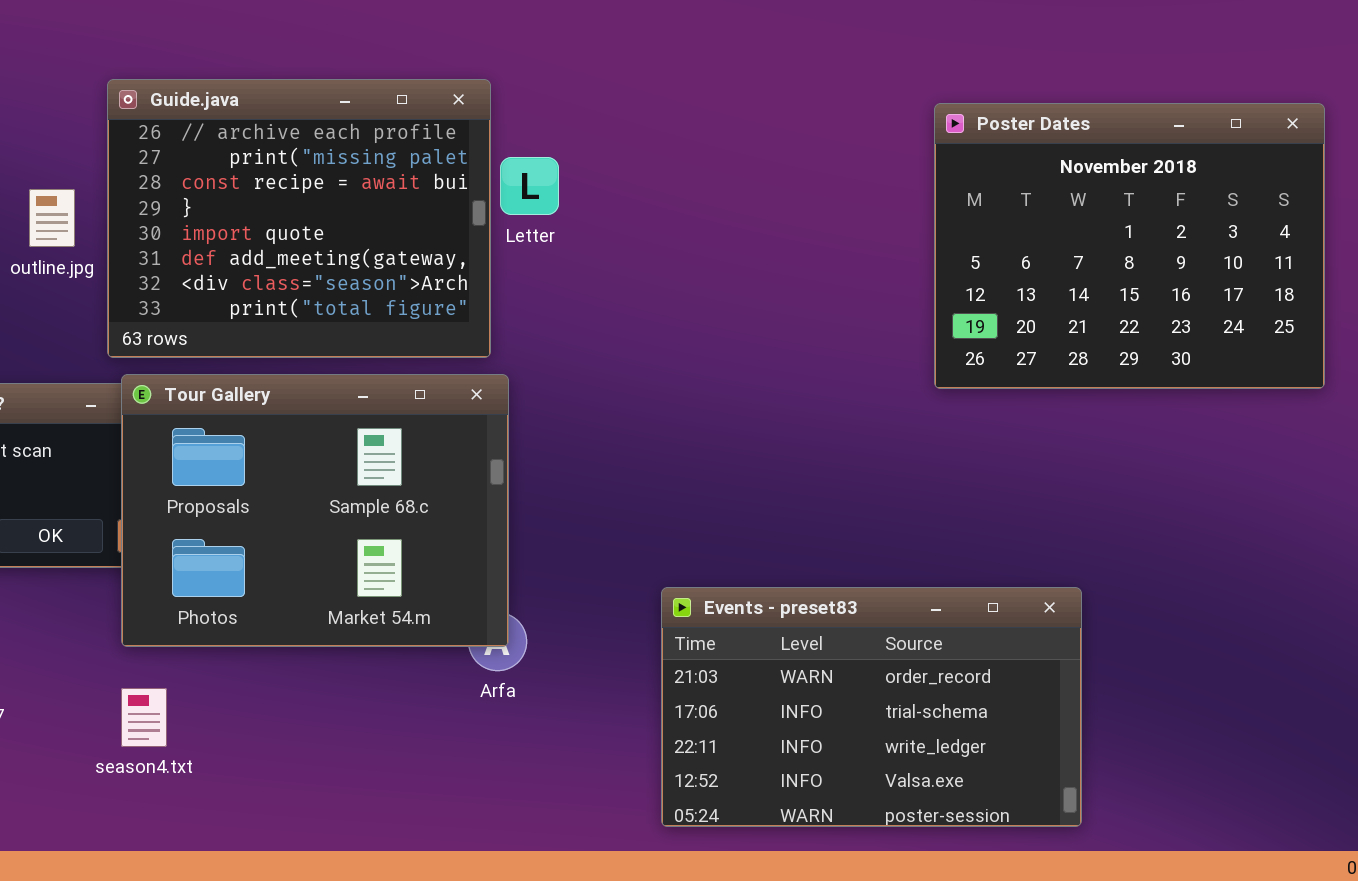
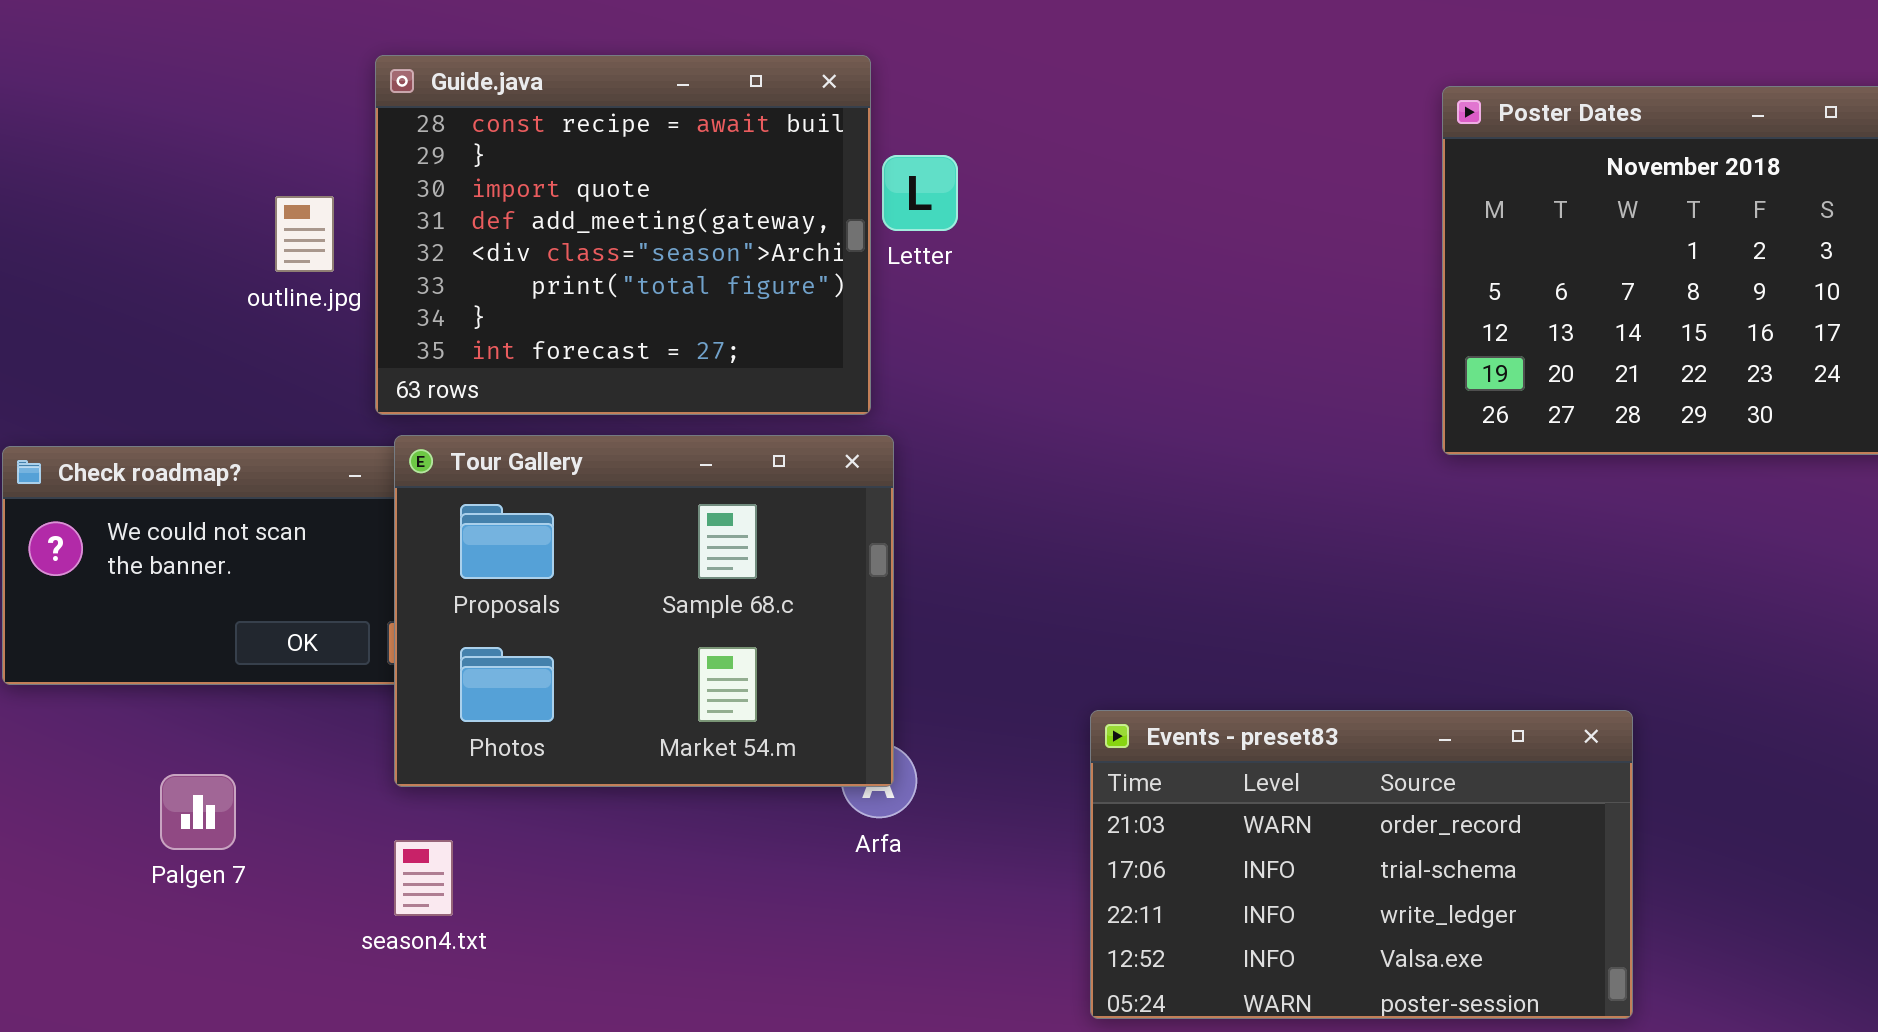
Guide.java: [107,79,491,358] -> [375,55,871,415], scrolled down 2 rows

